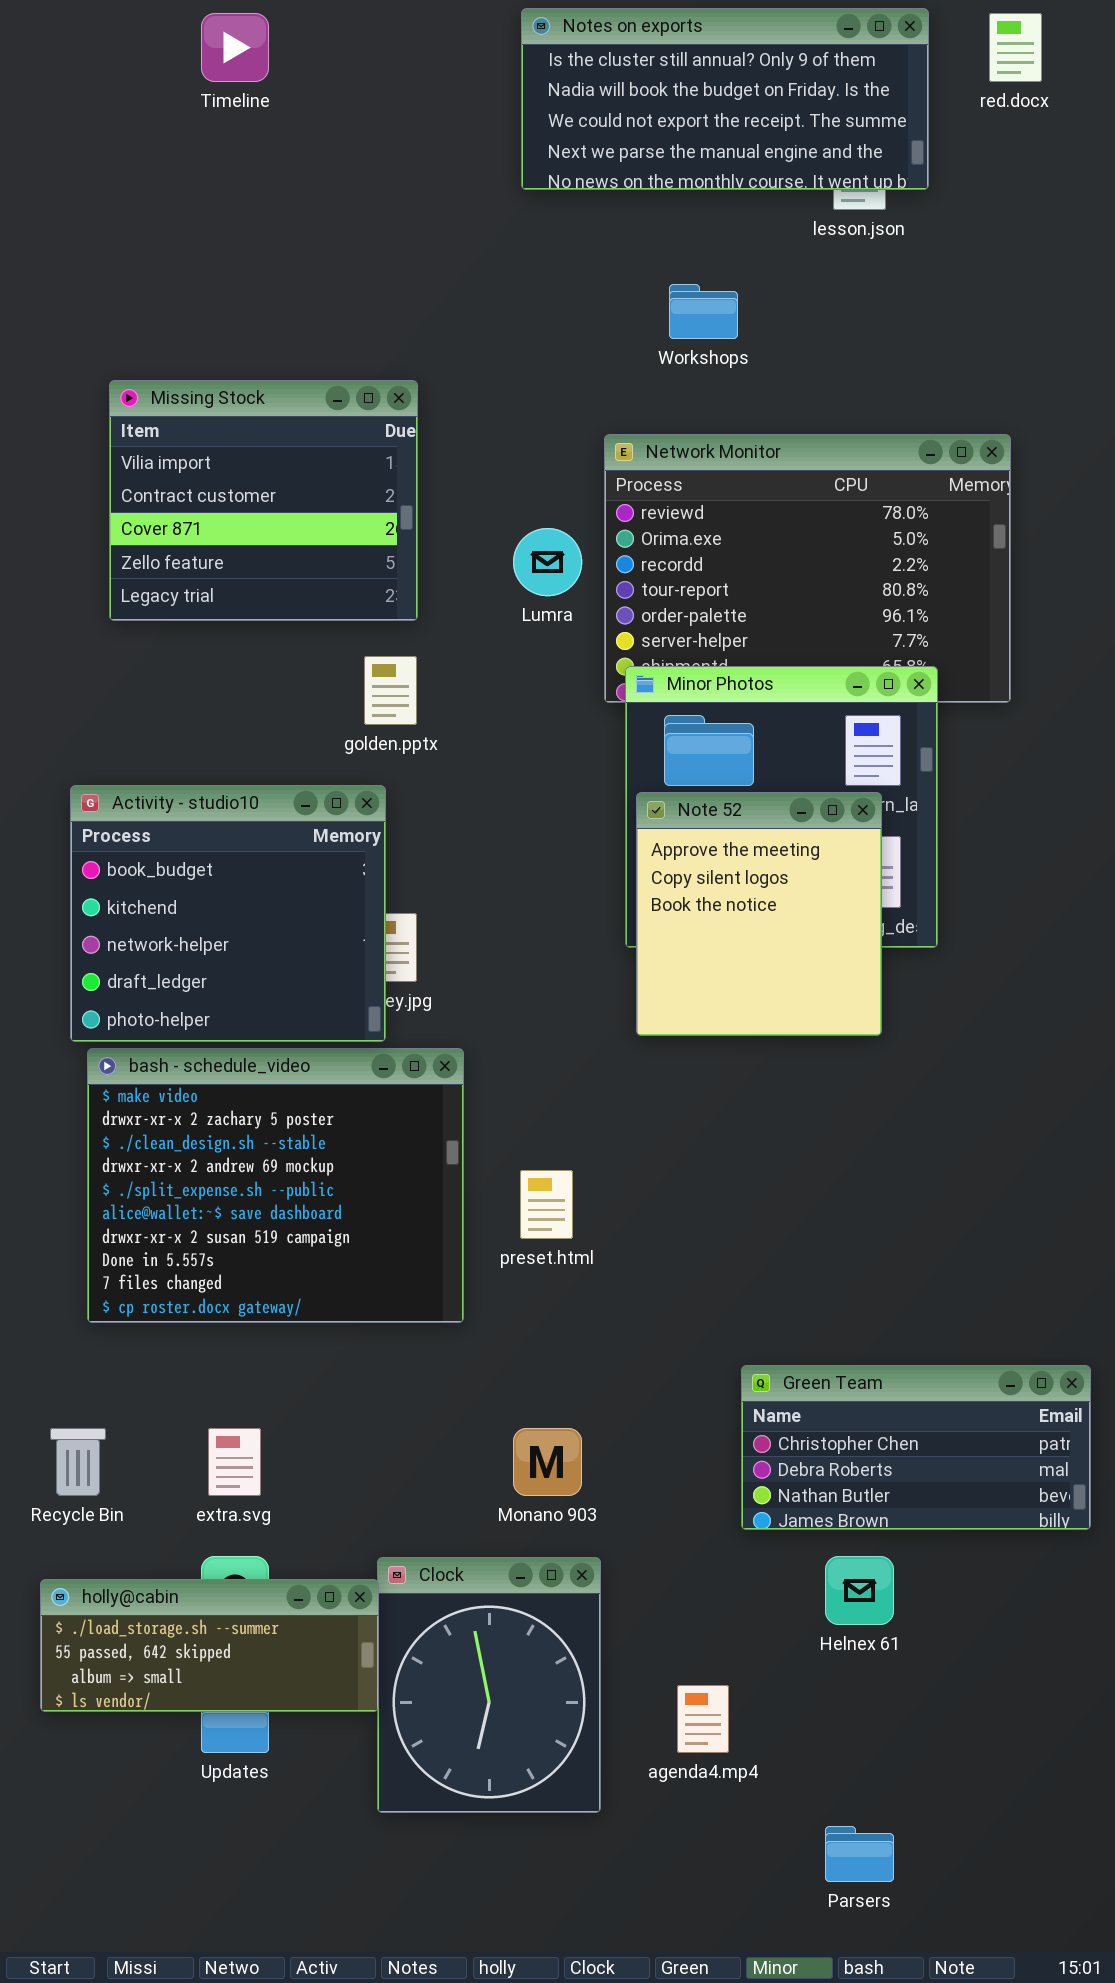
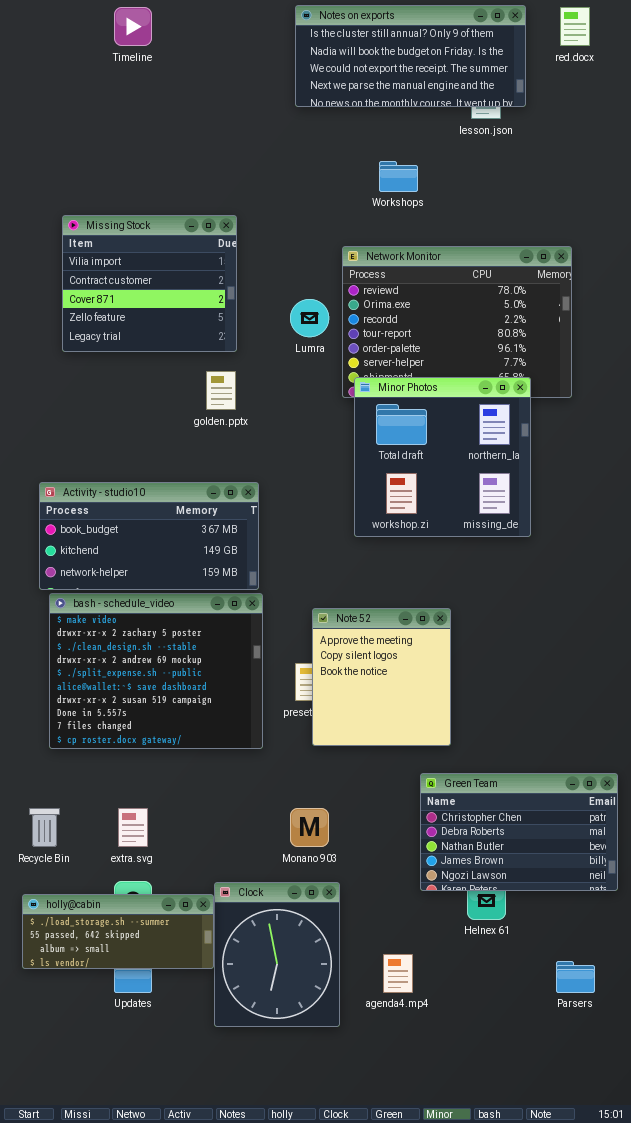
Activity - studio10: [70,785,386,1042] -> [39,482,259,590], resized
Note 52: [636,792,882,1036] -> [312,608,451,746], moved
Green Team: [741,1365,1091,1530] -> [420,773,618,891], resized
Parsers: [825,1826,894,1882] -> [556,961,595,993], moved

